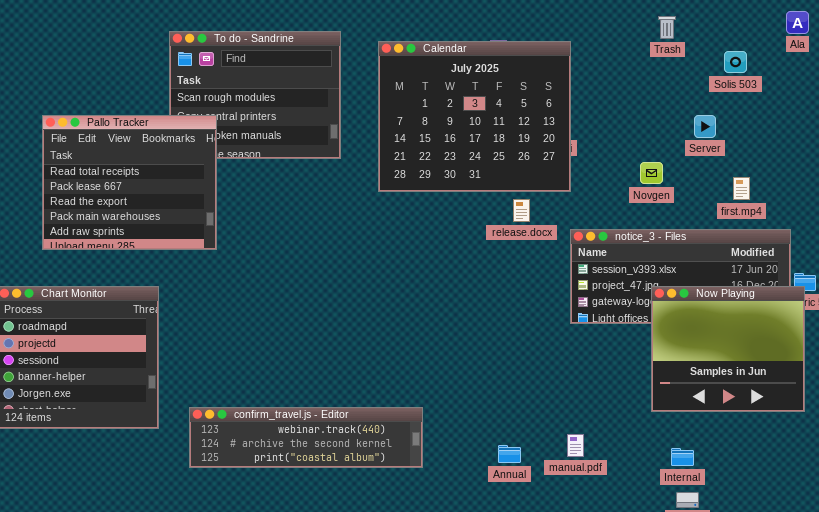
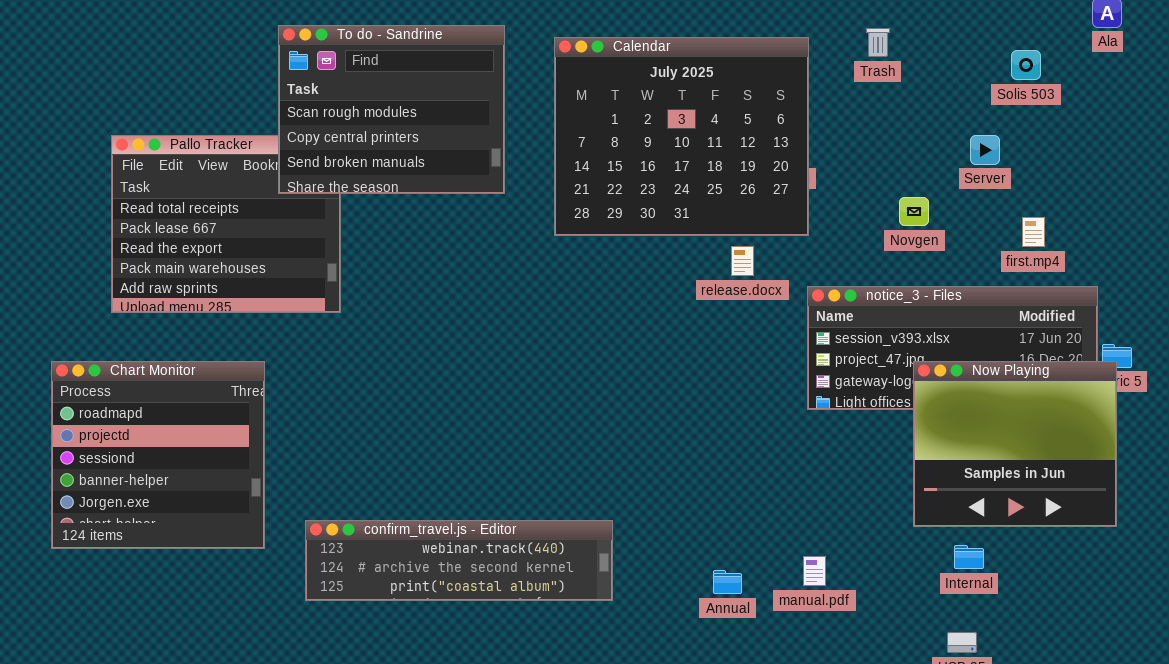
Trash: [658,16,676,39] -> [866,28,890,57], moved
To do - Sandrine: [169,31,341,159] -> [278,25,505,194], raised
Internal: [671,448,694,466] -> [954,545,984,569], moved

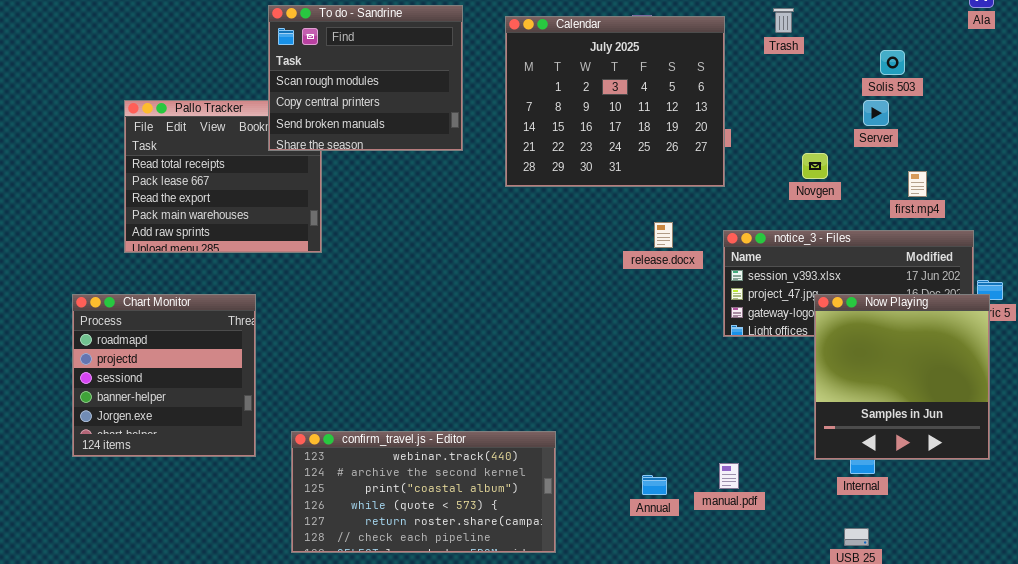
Solis 503: [1011,50,1041,80] -> [880,50,905,75], moved
release.docx: [731,246,754,276] -> [654,222,673,248], moved
Now Playing: [913,361,1117,527] -> [814,294,990,460], resized
confirm_travel.js - Editor: [305,520,613,601] -> [291,431,556,553], resized

